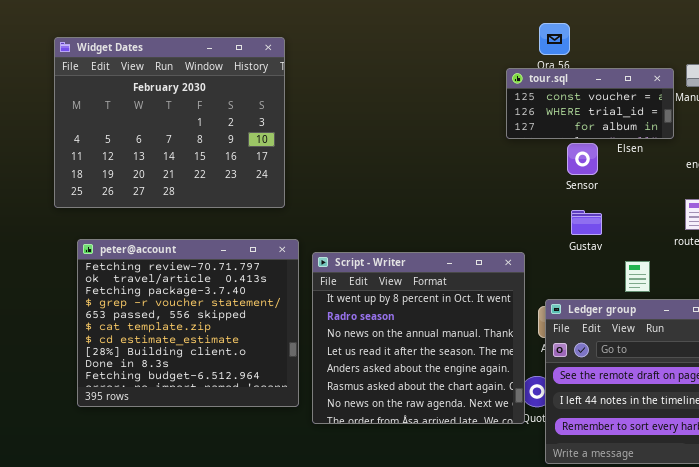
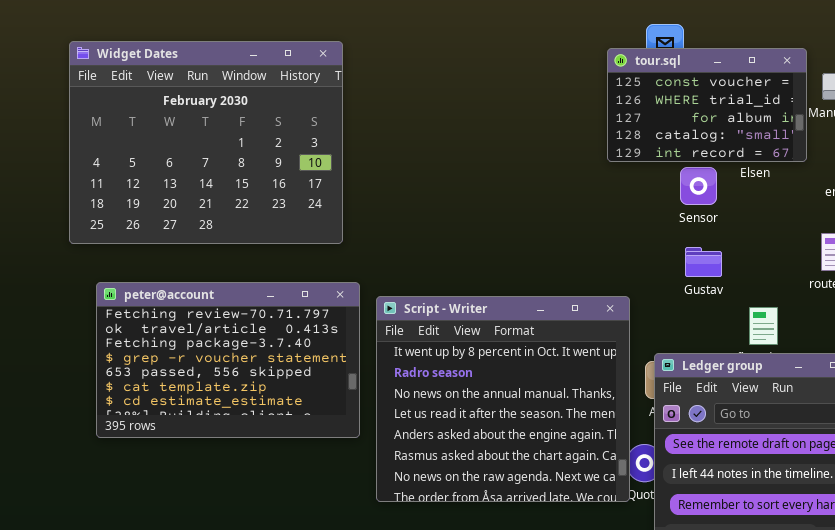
tour.sql: [506,68,674,139] -> [607,48,807,162], resized
peter@account: [77,239,299,407] -> [96,282,360,438], resized

